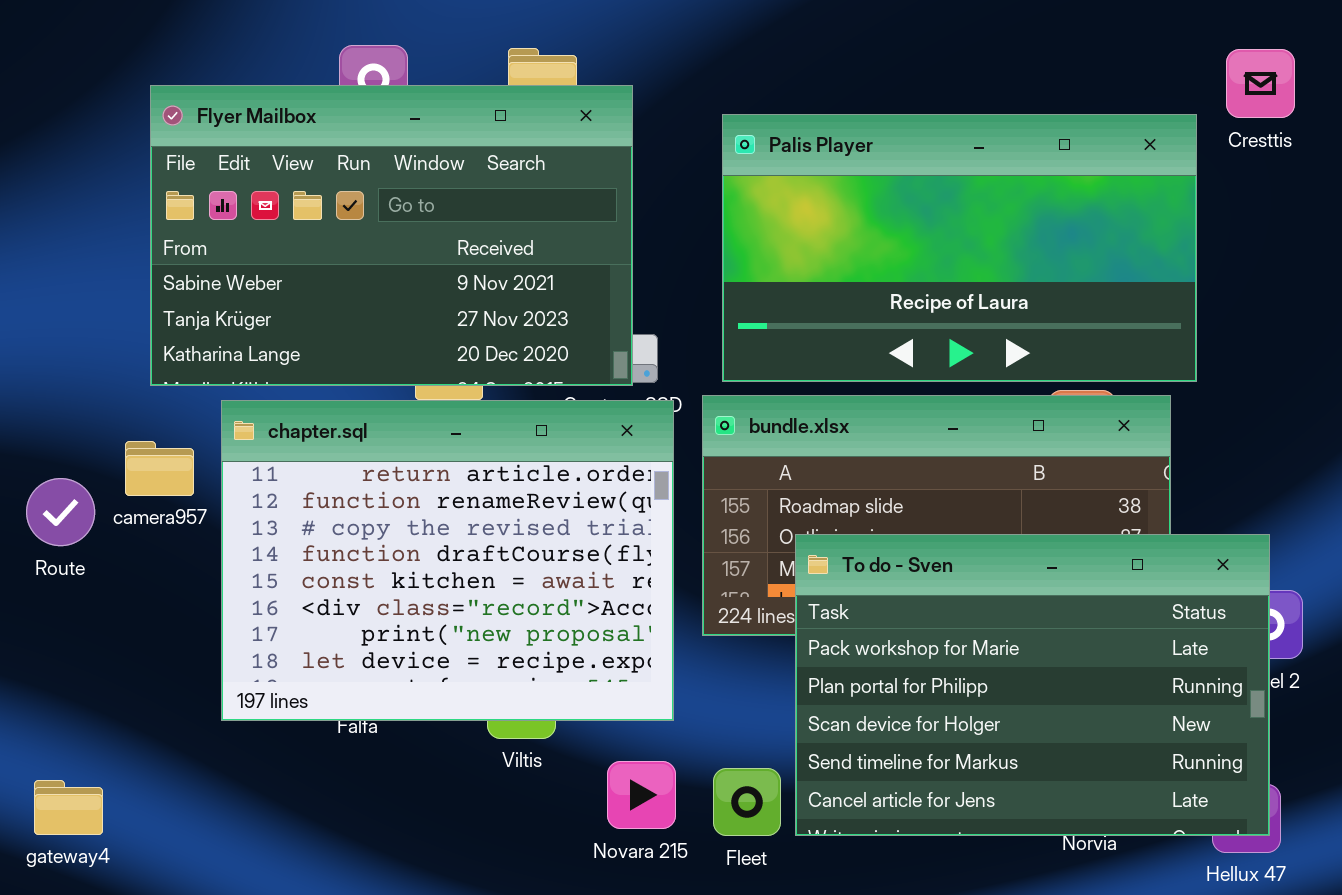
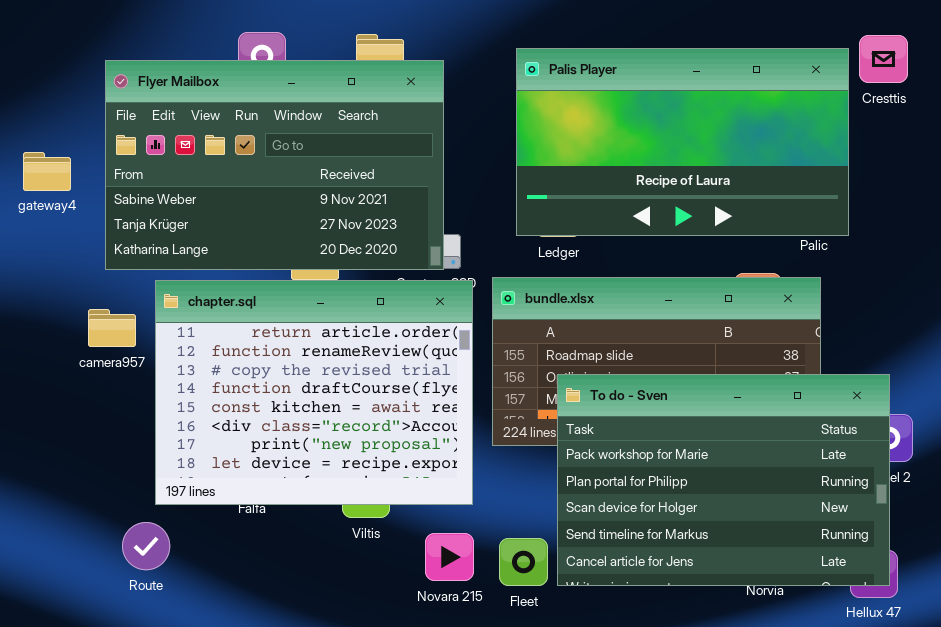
Palis Player: [722,114,1197,382] -> [516,48,849,236], moved
Route: [26,478,95,546] -> [122,522,170,570], moved
gateway4: [34,780,103,835] -> [23,152,71,191], moved

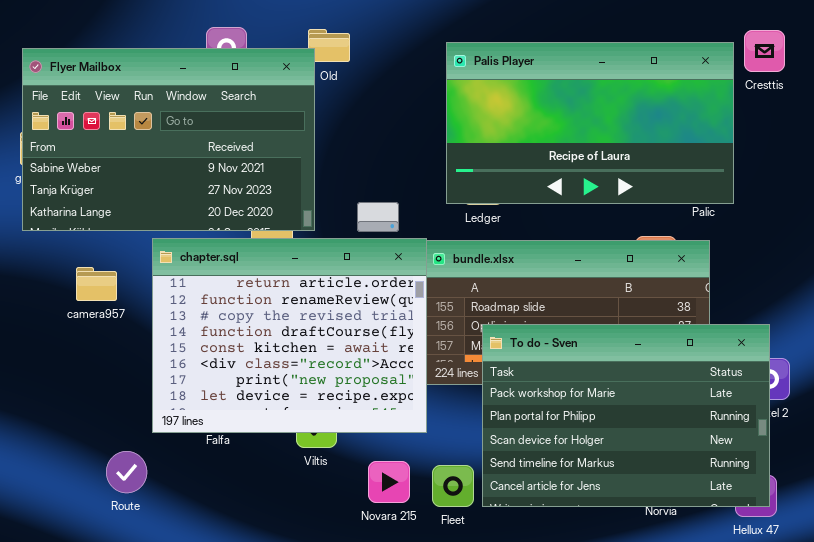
Flyer Mailbox: [105,60,444,270] -> [22,48,315,231], moved
chapter.sql: [155,280,473,505] -> [152,238,427,433], moved

